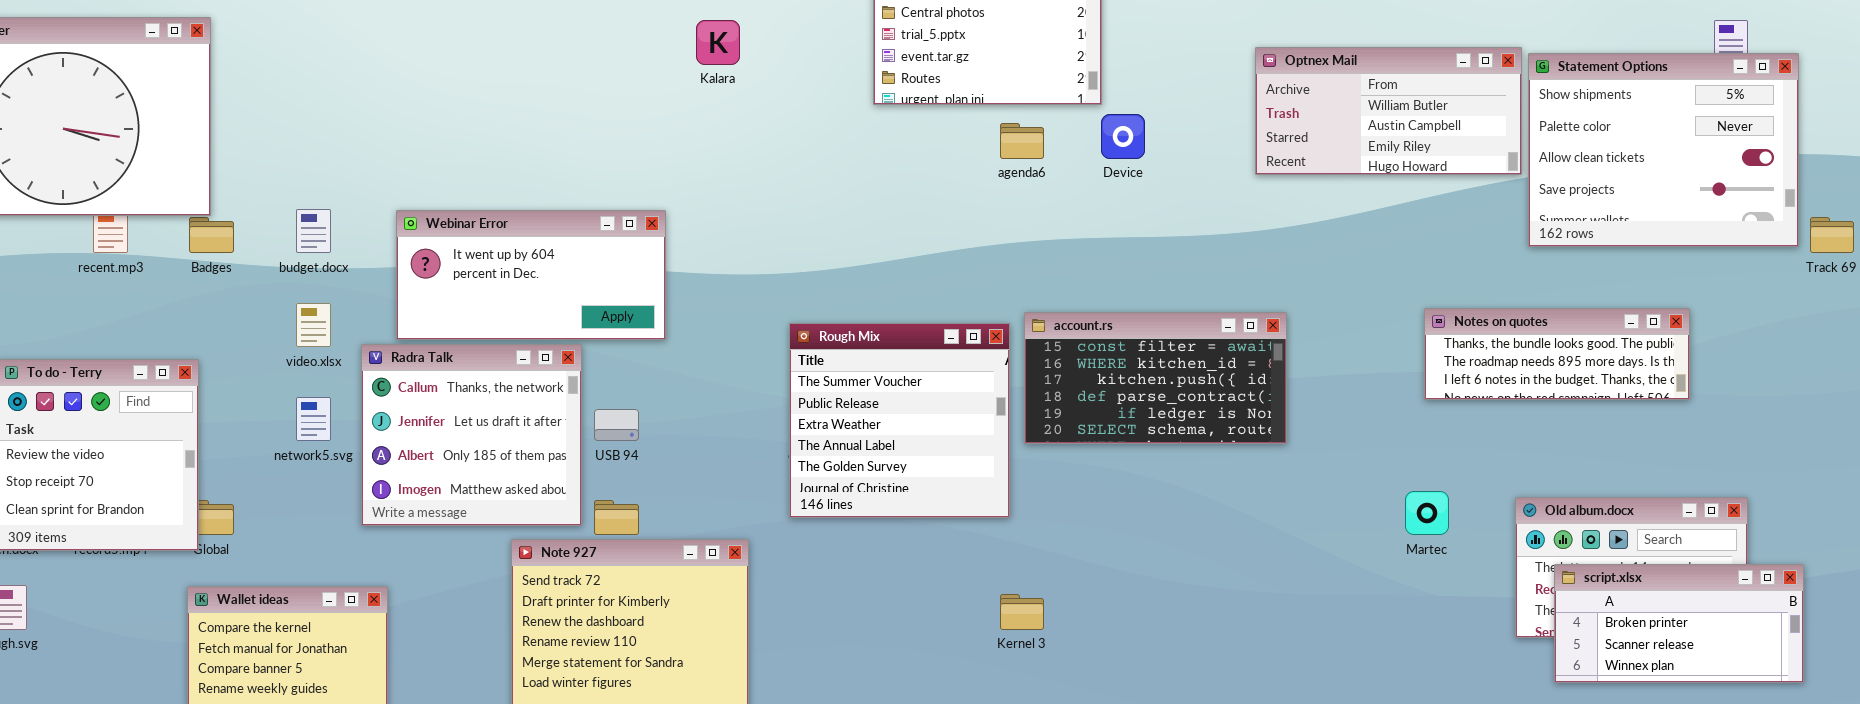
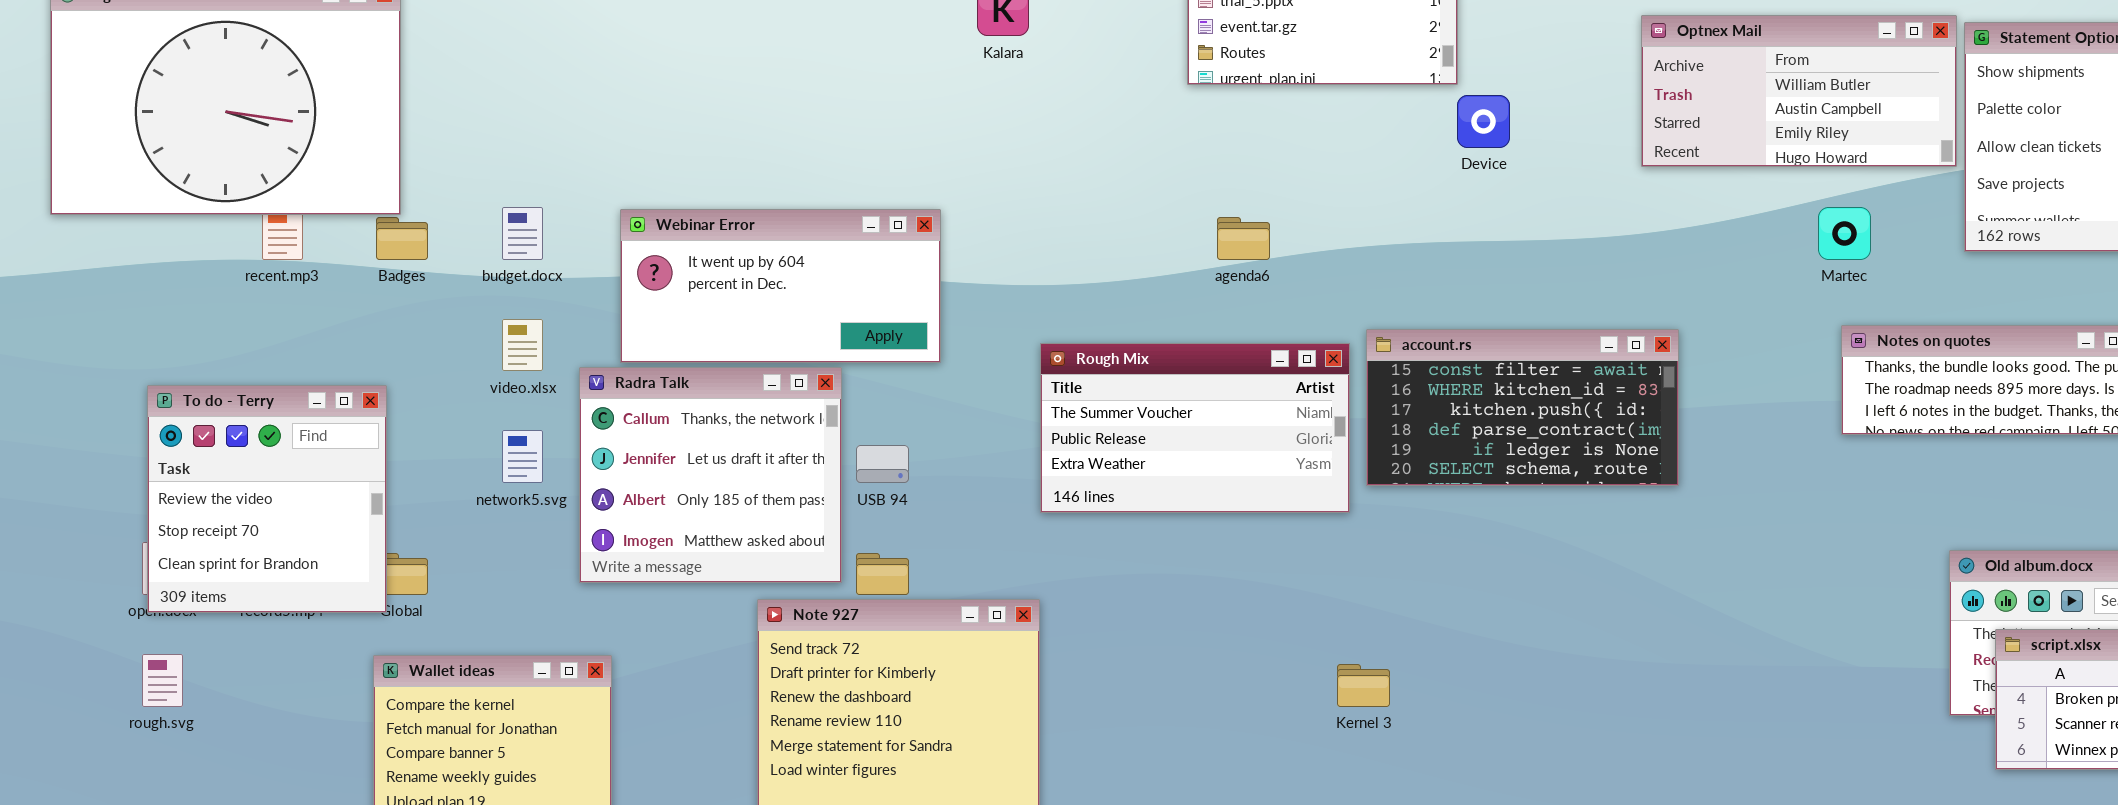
agenda6: [1000,123,1044,159] -> [1217,217,1270,260], moved
Rough Mix: [789,323,1010,518] -> [1040,343,1350,513], resized
Martec: [1405,491,1449,535] -> [1818,207,1871,260], moved

